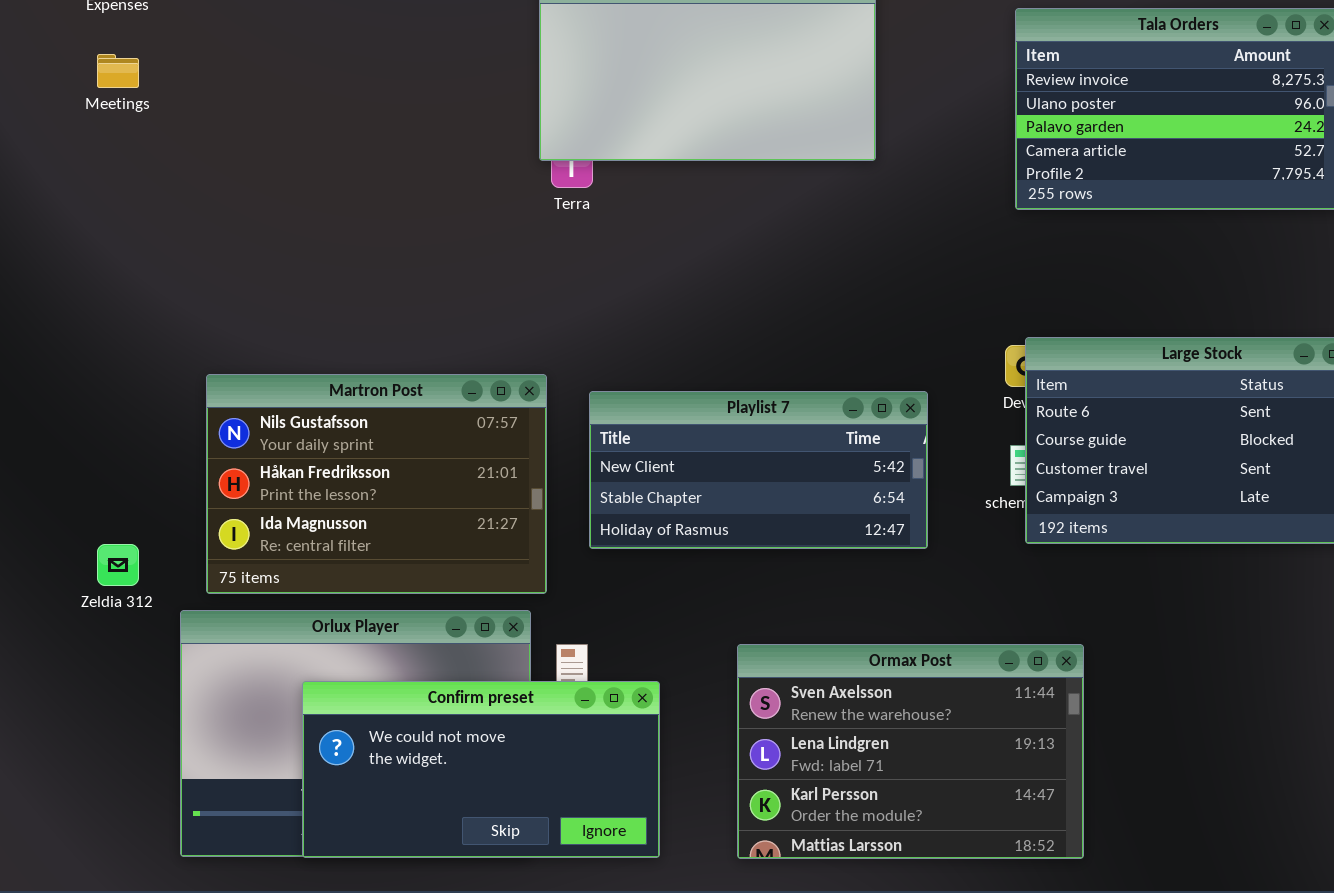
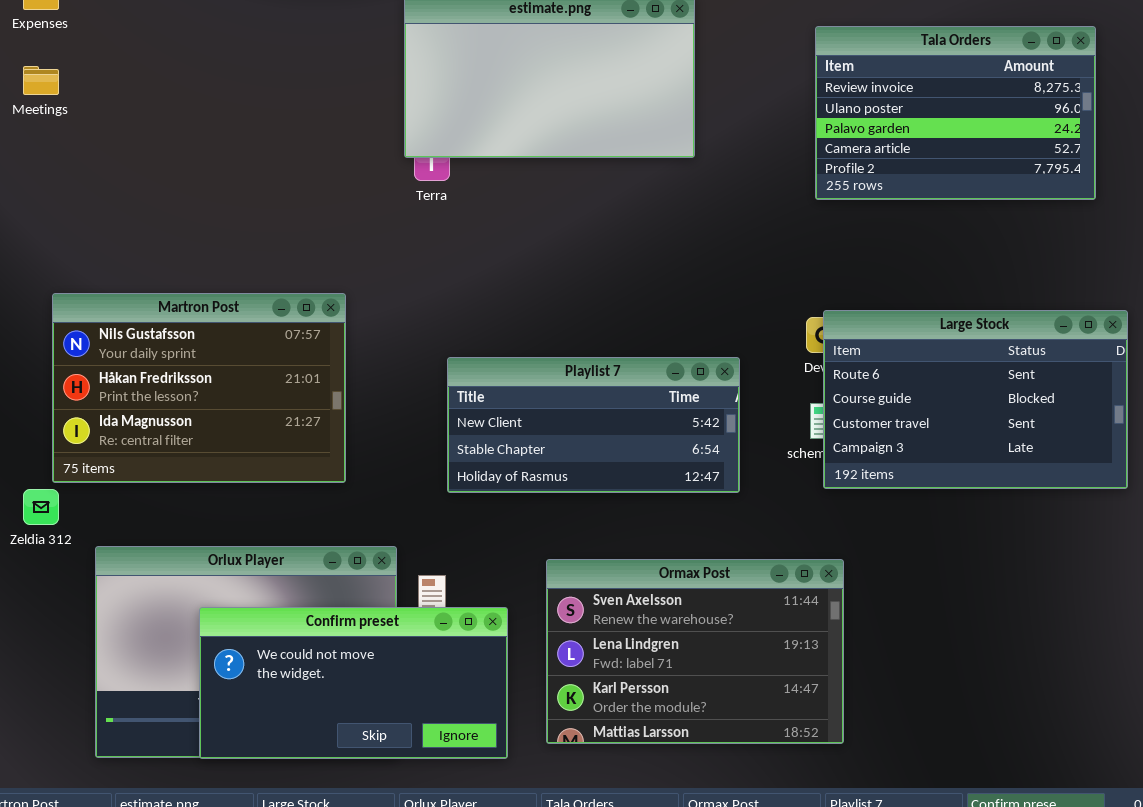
Martron Post: [206,374,547,594] -> [52,293,346,483], moved
Ormax Post: [737,644,1084,859] -> [546,559,844,744], moved

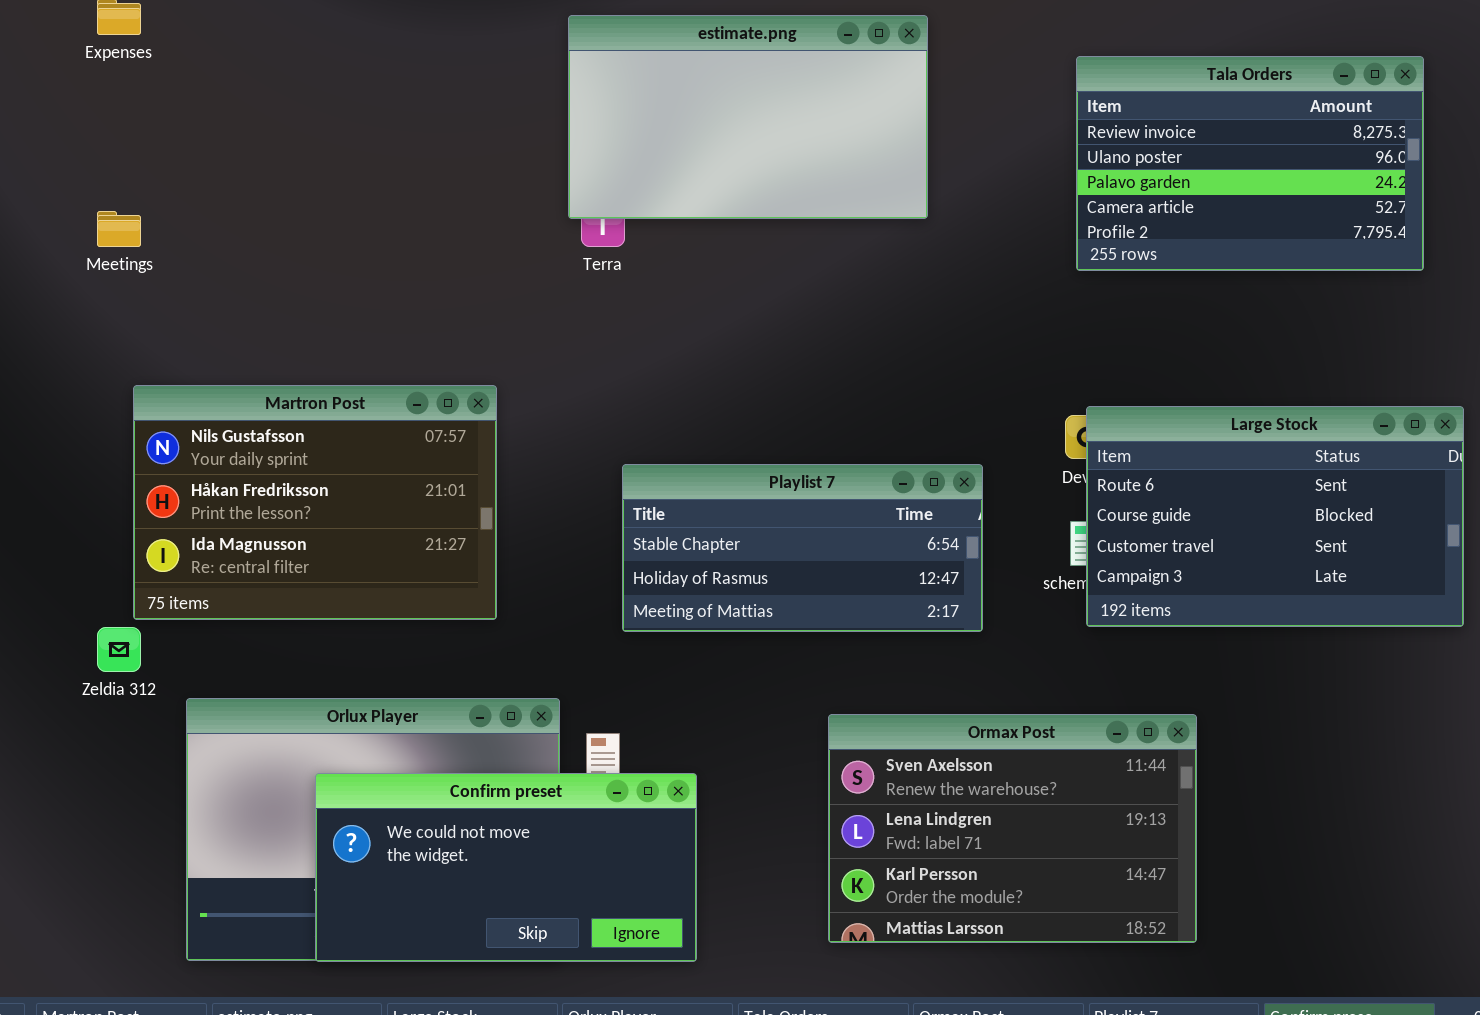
Meetings: [23,66,59,95] -> [97,211,141,247], moved
Playlist 7: [447,357,740,493] -> [622,464,983,632], scrolled down 1 row
Ormax Post: [546,559,844,744] -> [828,714,1197,943], moved

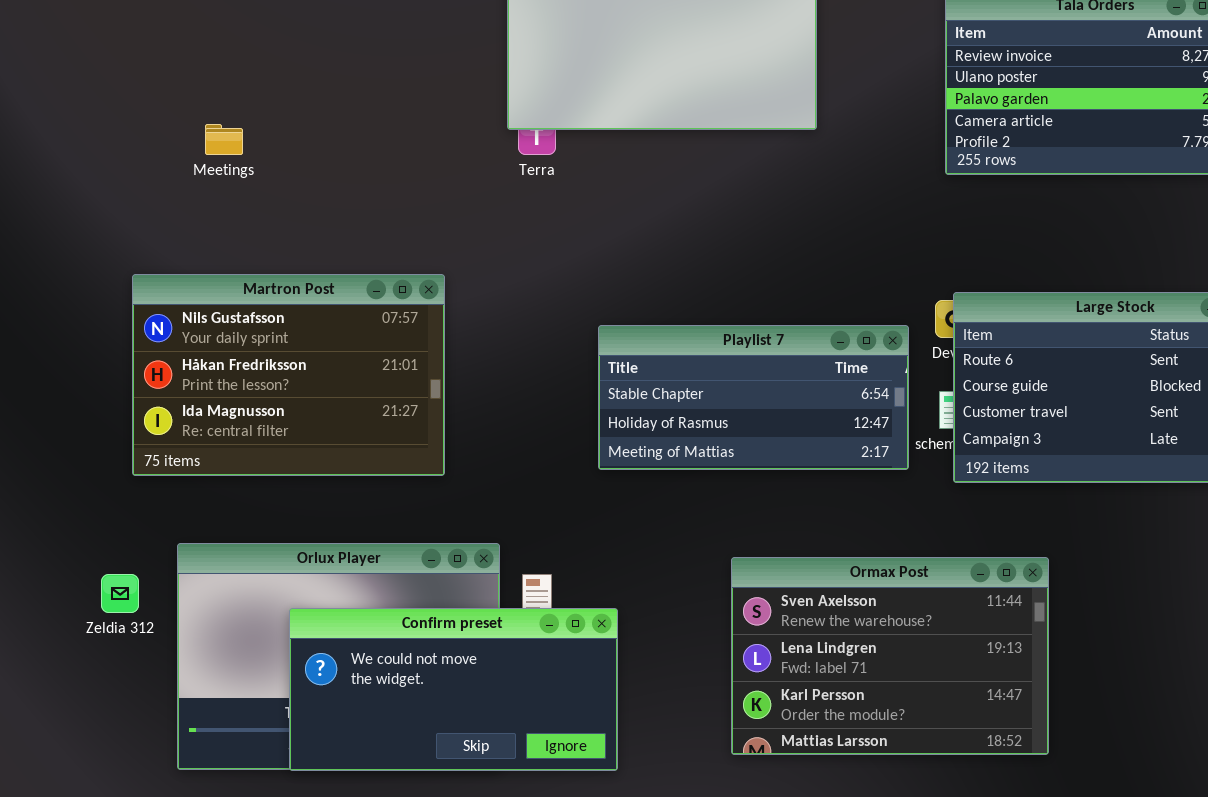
Meetings: [97,211,141,247] -> [205,124,243,155], moved
Playlist 7: [622,464,983,632] -> [598,325,909,470], moved
Zeldia 312: [97,627,141,672] -> [101,574,139,613], moved

